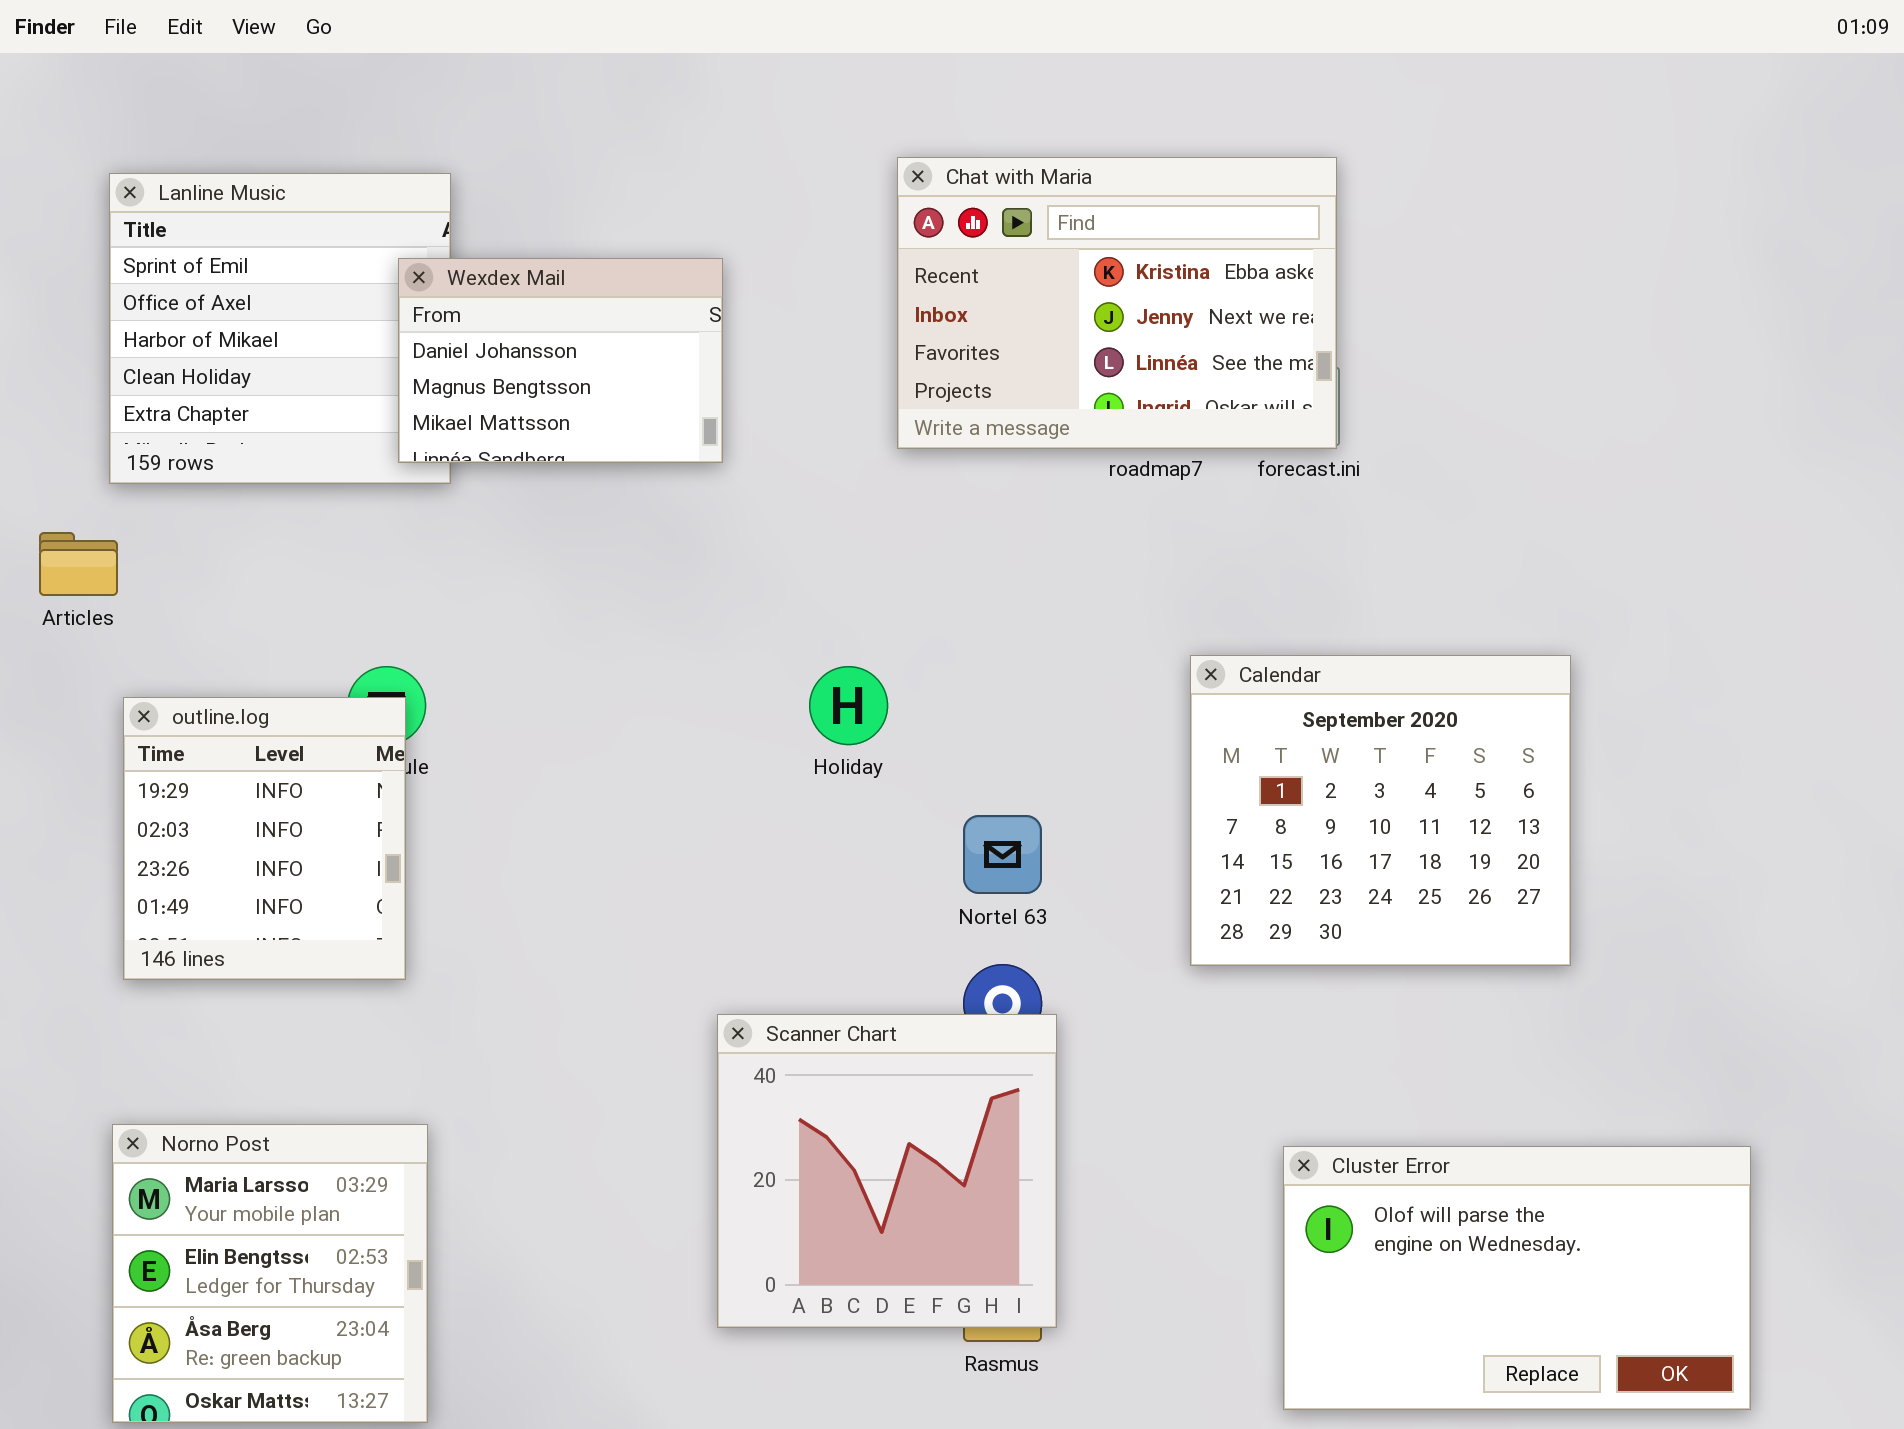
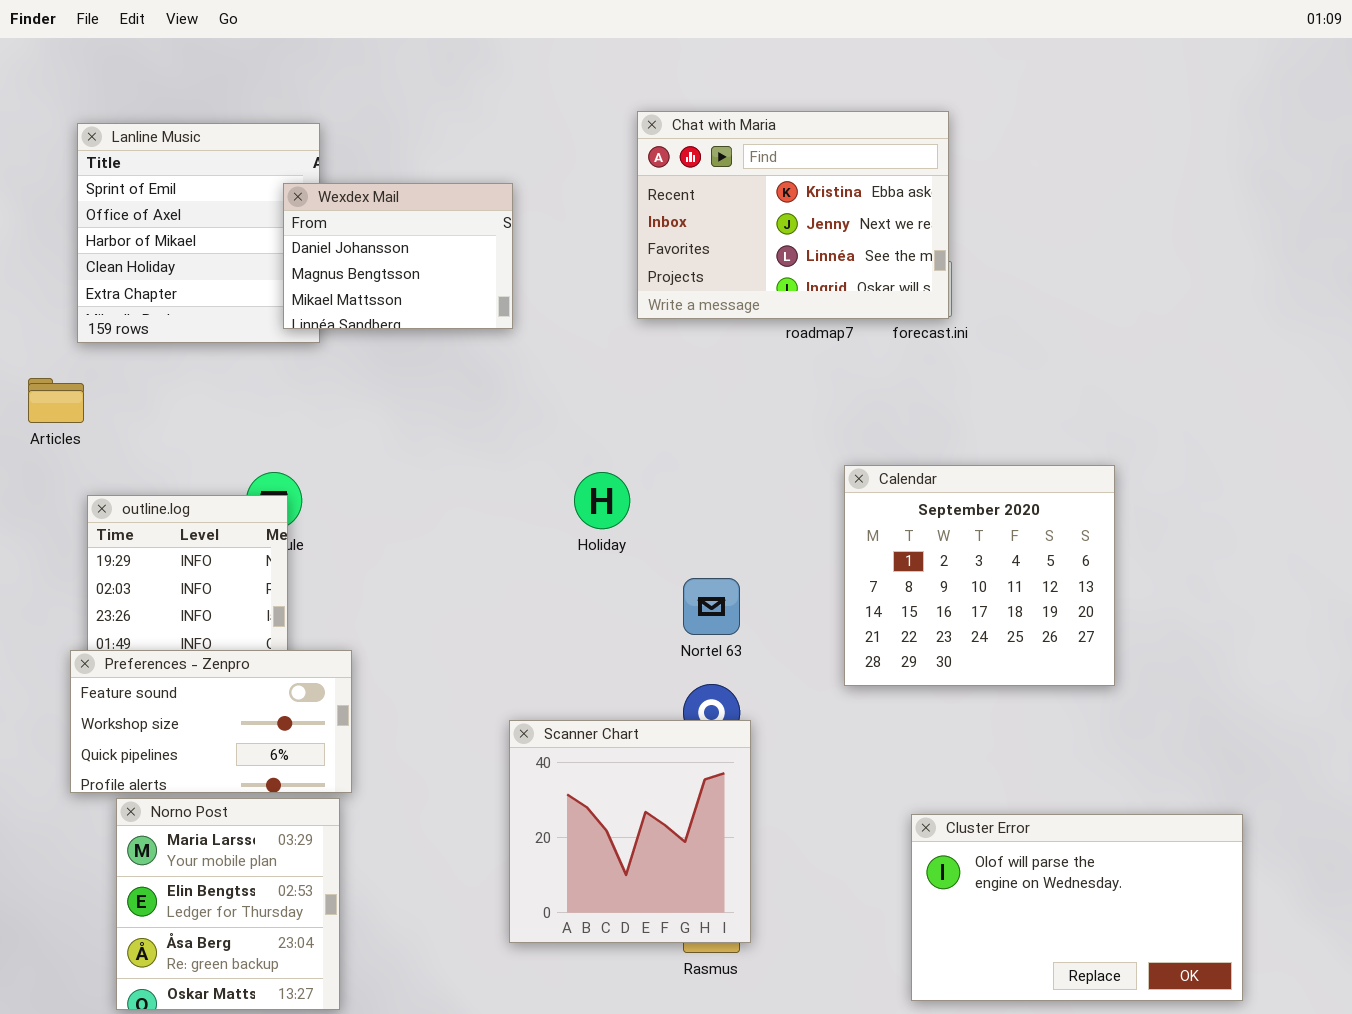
Preferences - Zenpro: none -> [70,650,352,793], opened
Norno Post: [112,1124,428,1423] -> [116,798,340,1010], moved

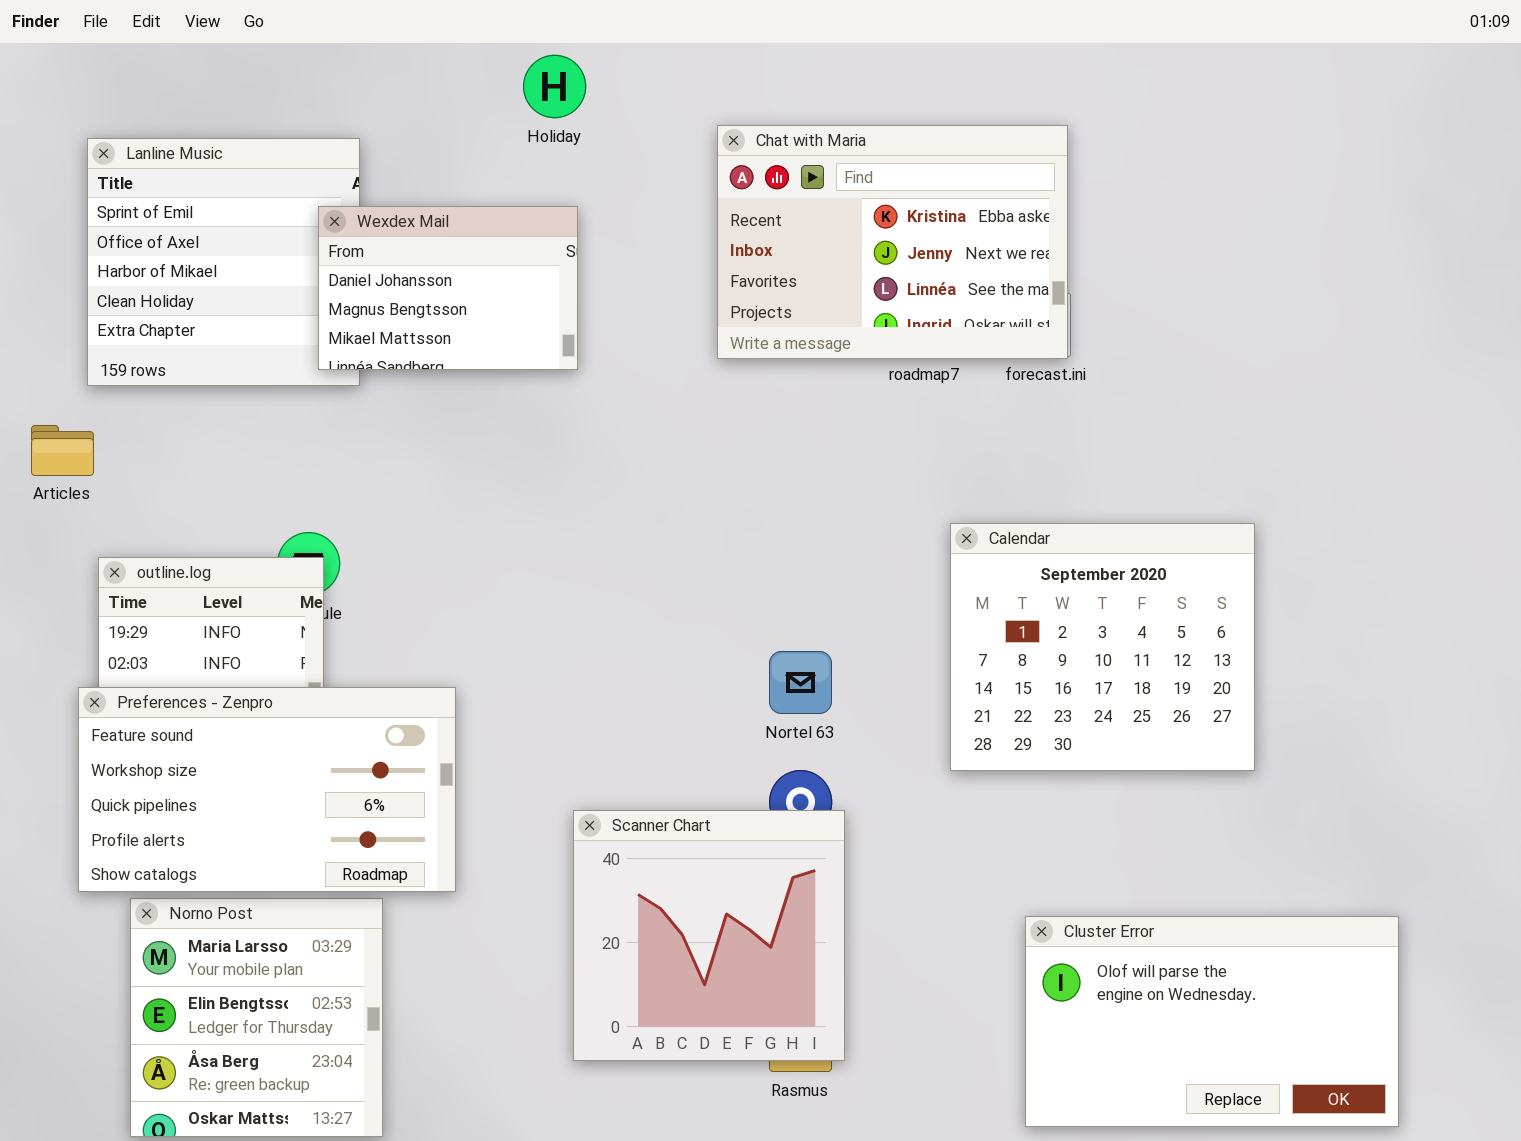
Holiday: [574,472,630,529] -> [523,55,586,118], moved
Preferences - Zenpro: [70,650,352,793] -> [78,687,456,892], resized

